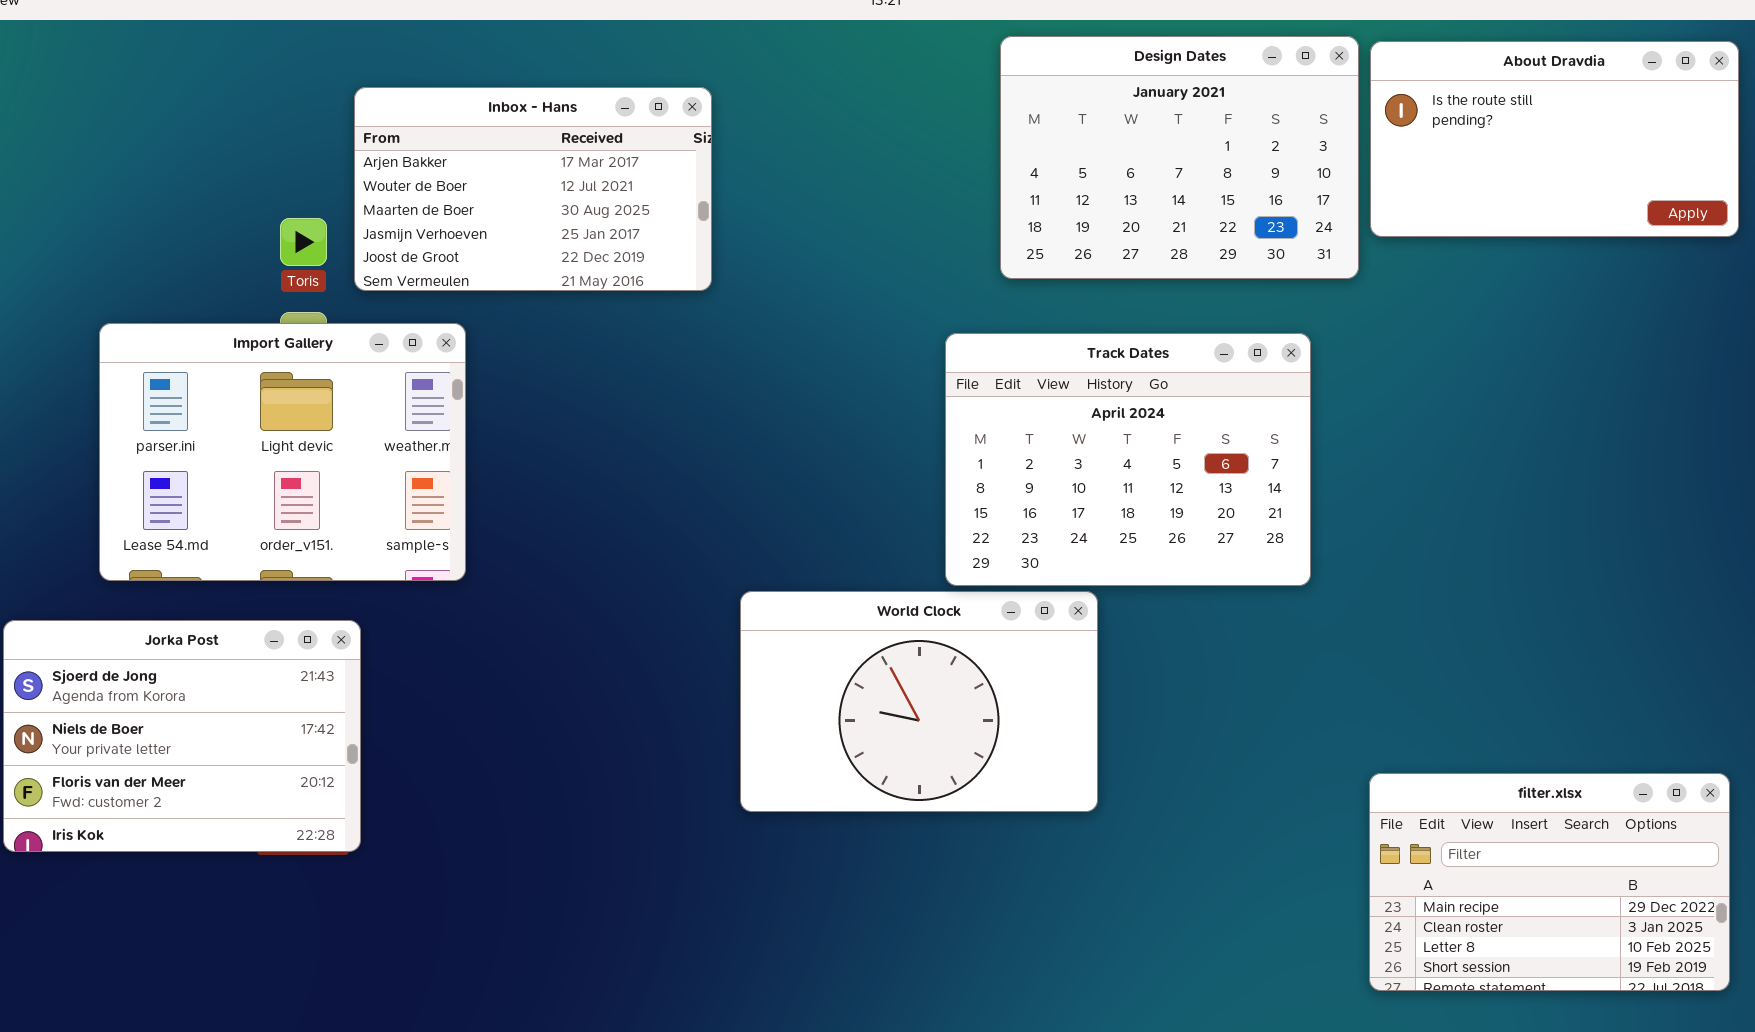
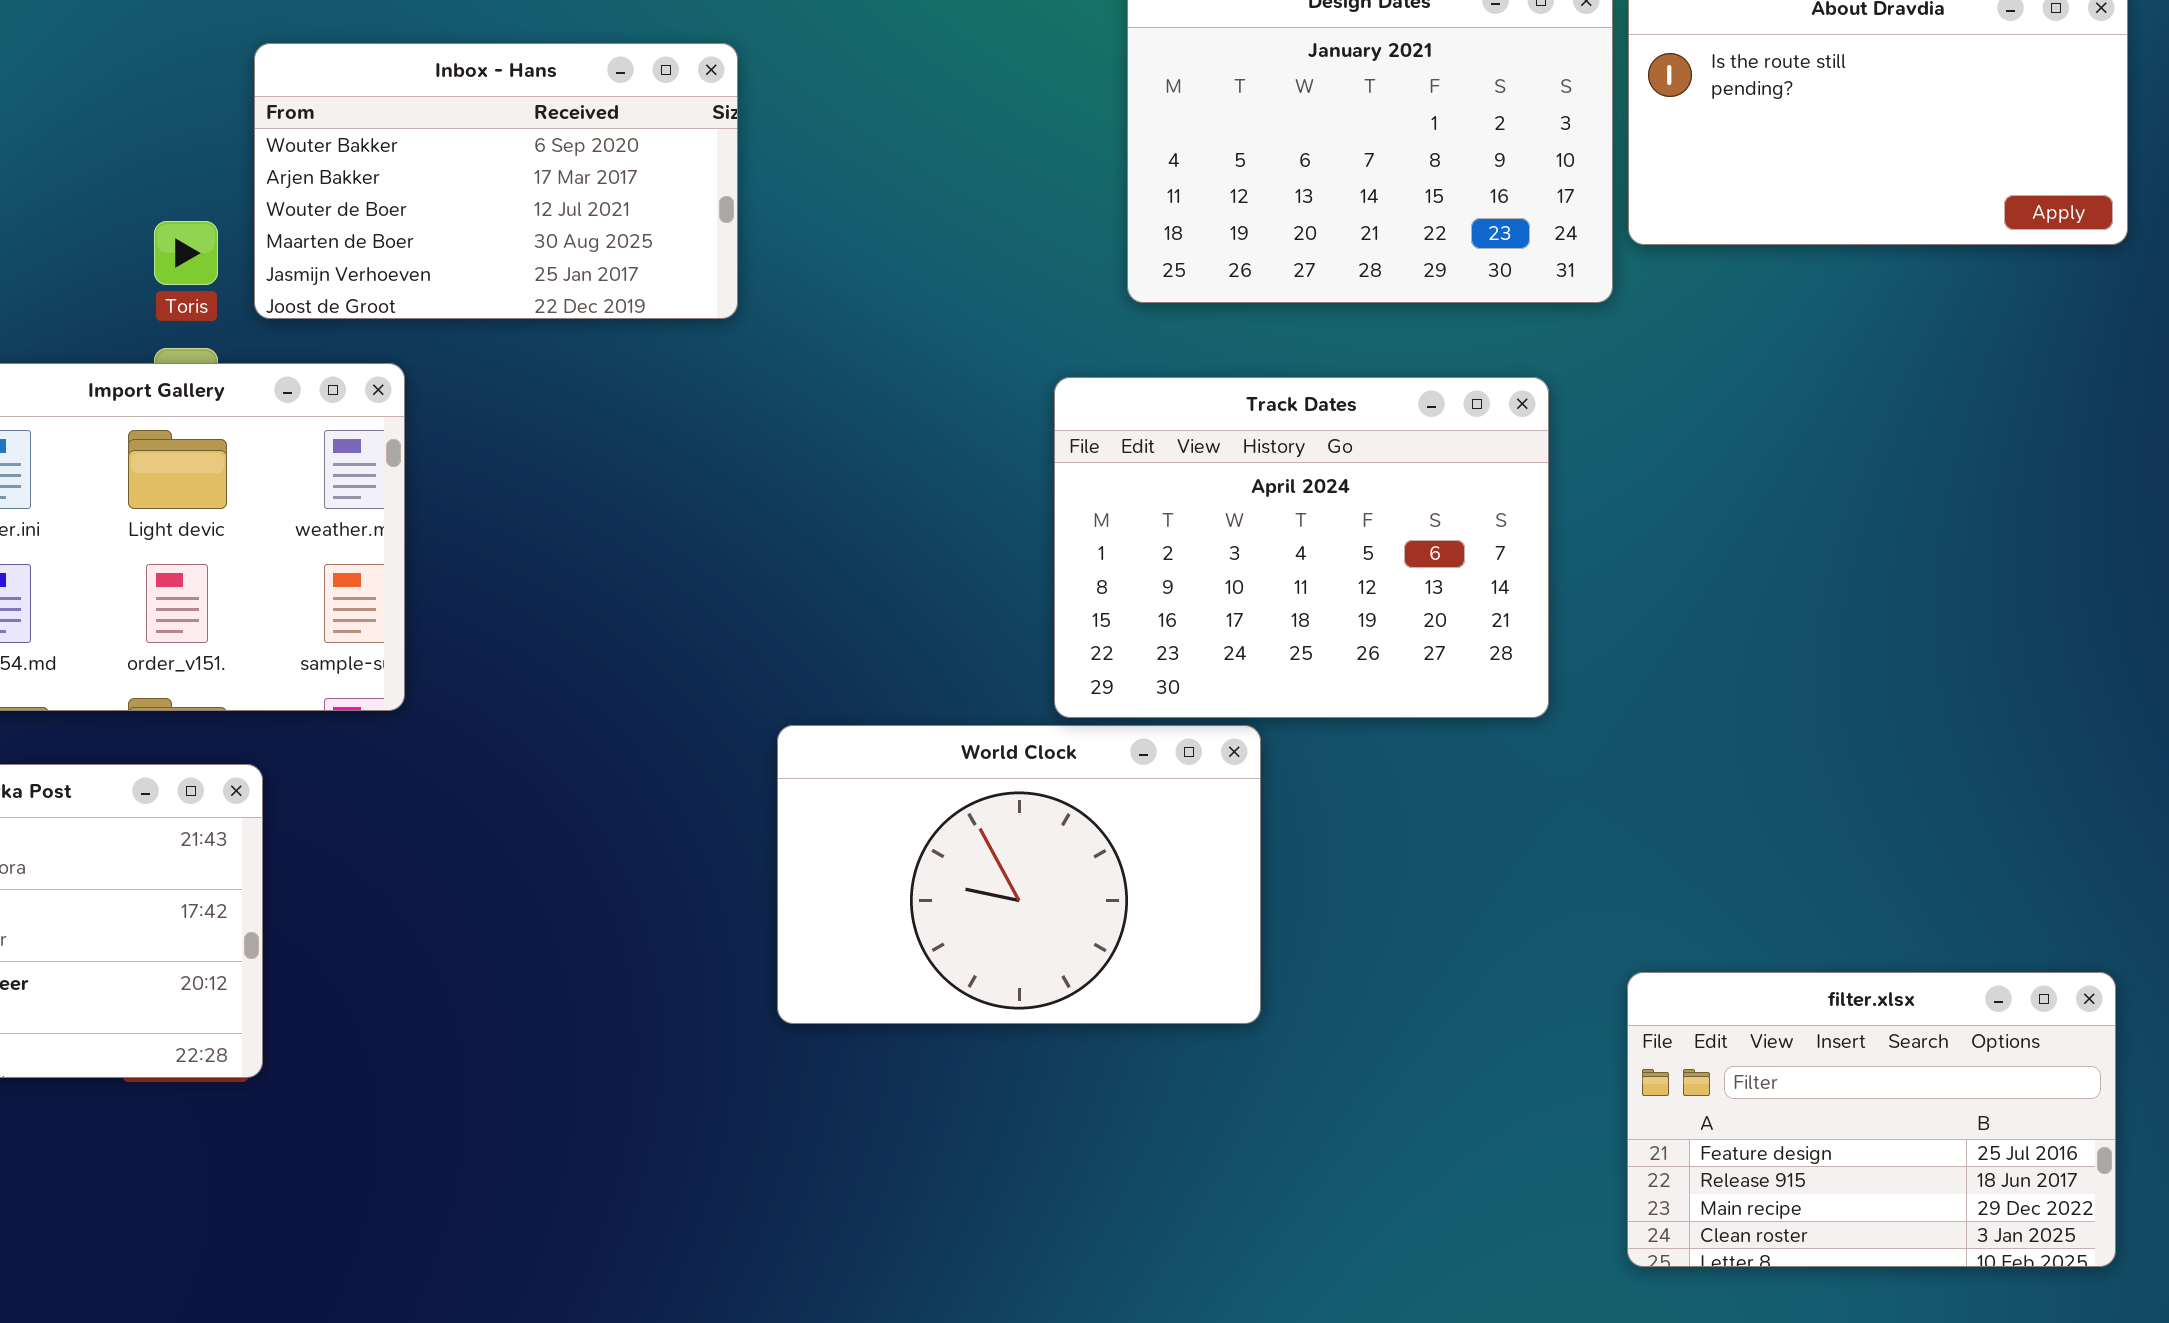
Inbox - Hans: [354,87,712,291] -> [254,43,738,319], scrolled up 1 row
filter.xlsx: [1369,773,1730,991] -> [1627,972,2116,1267], scrolled up 2 rows

